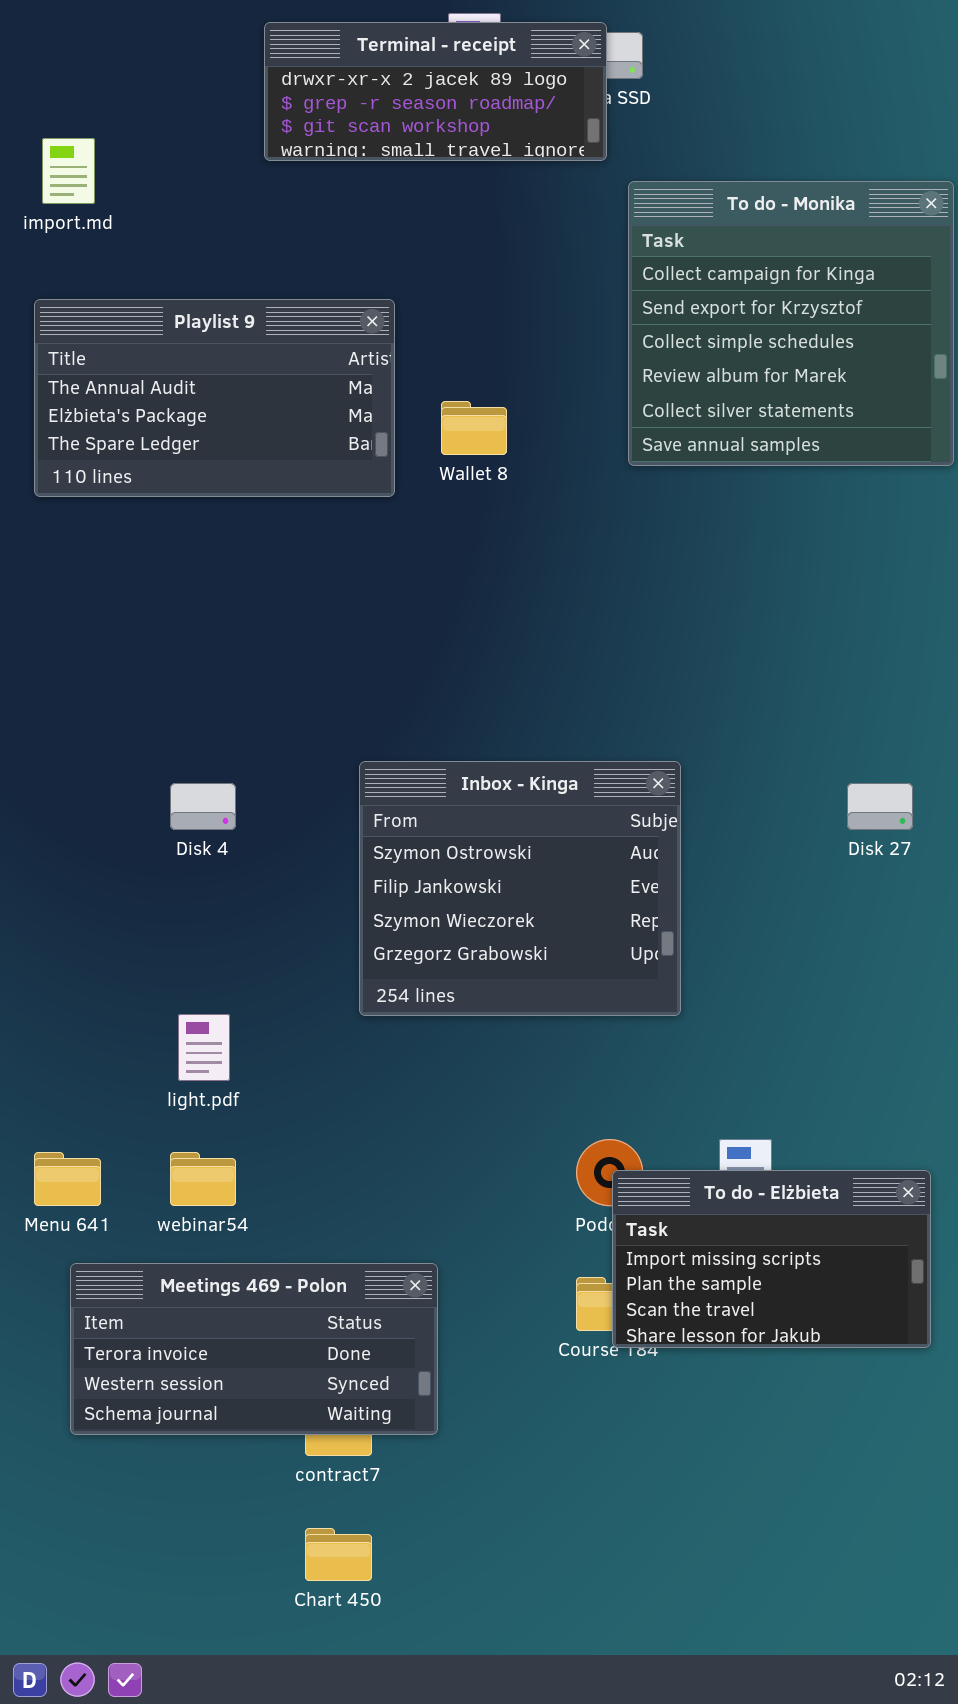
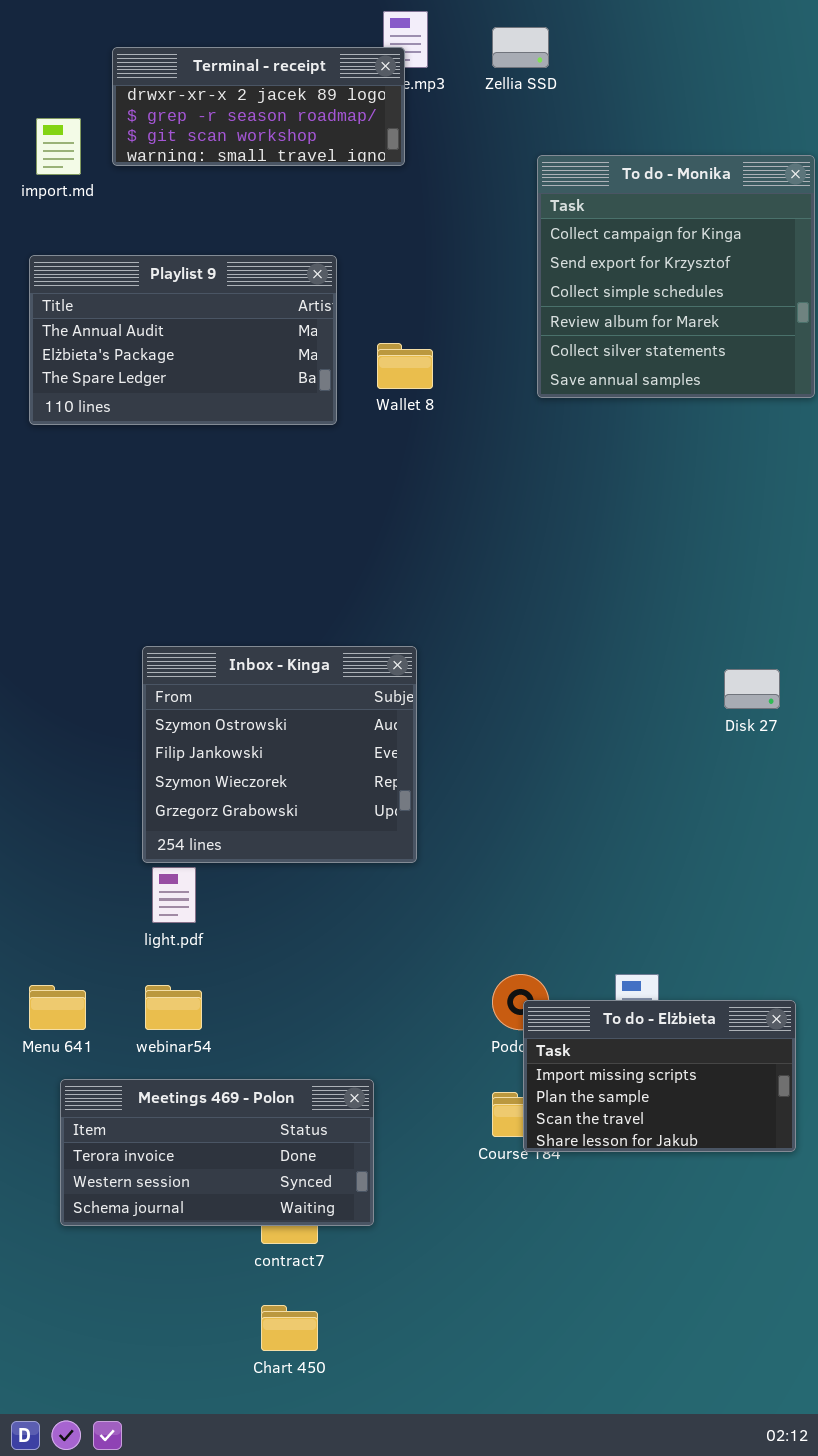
Terminal - receipt: [264,22,607,161] -> [112,47,405,166], moved
Inbox - Kinga: [359,761,681,1016] -> [142,646,417,863], moved

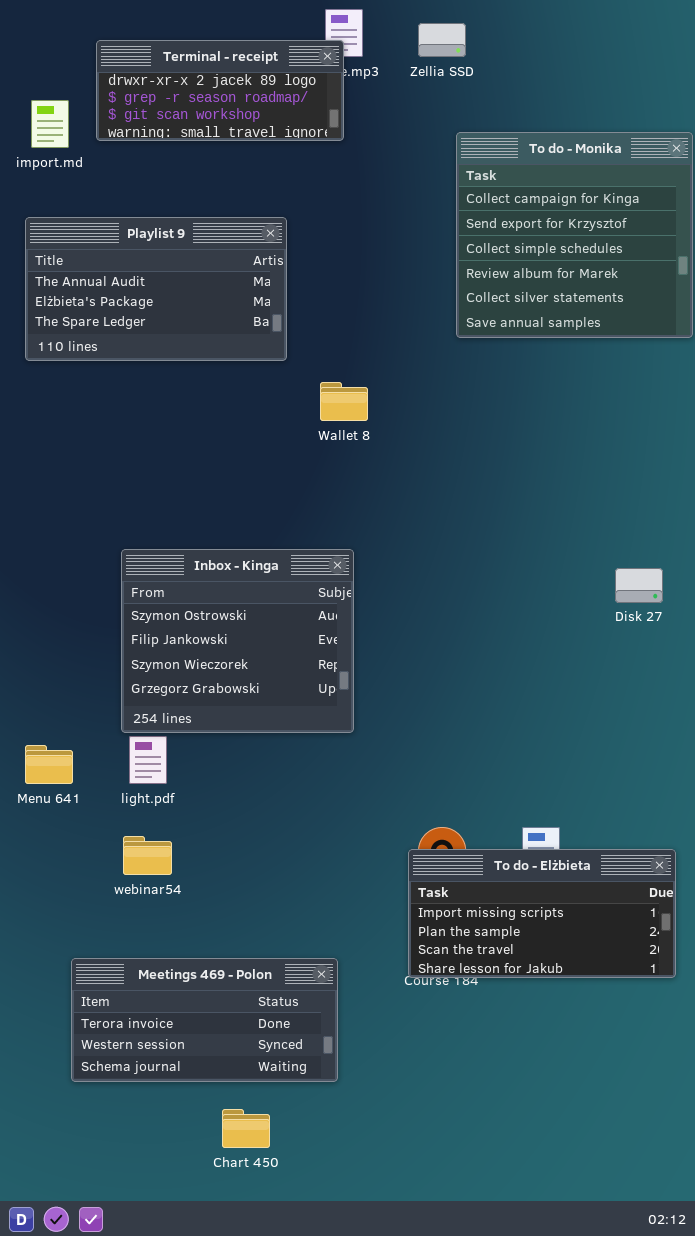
Wallet 8: [377,343,433,389] -> [320,382,368,421], moved
Menu 641: [29,985,86,1030] -> [25,745,73,784], moved
To do - Elżbieta: [523,1000,796,1152] -> [408,849,676,978], resized
Meetings 469 - Polon: [60,1079,374,1226] -> [71,958,338,1082], moved

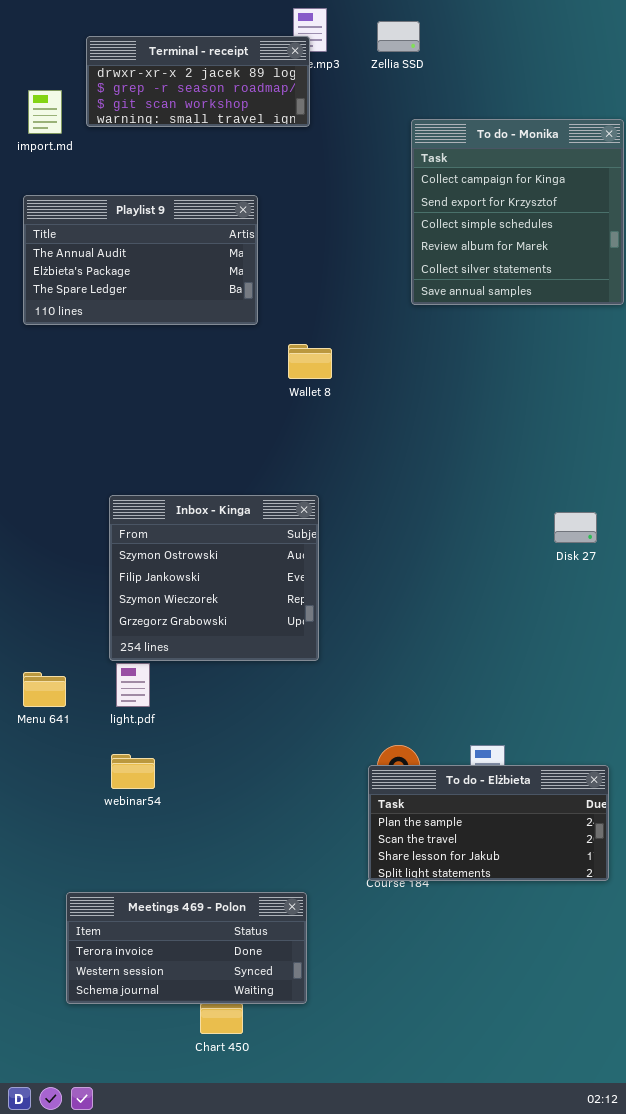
To do - Elżbieta: [408,849,676,978] -> [368,765,609,881], scrolled down 1 row
Meetings 469 - Polon: [71,958,338,1082] -> [66,892,307,1004], moved

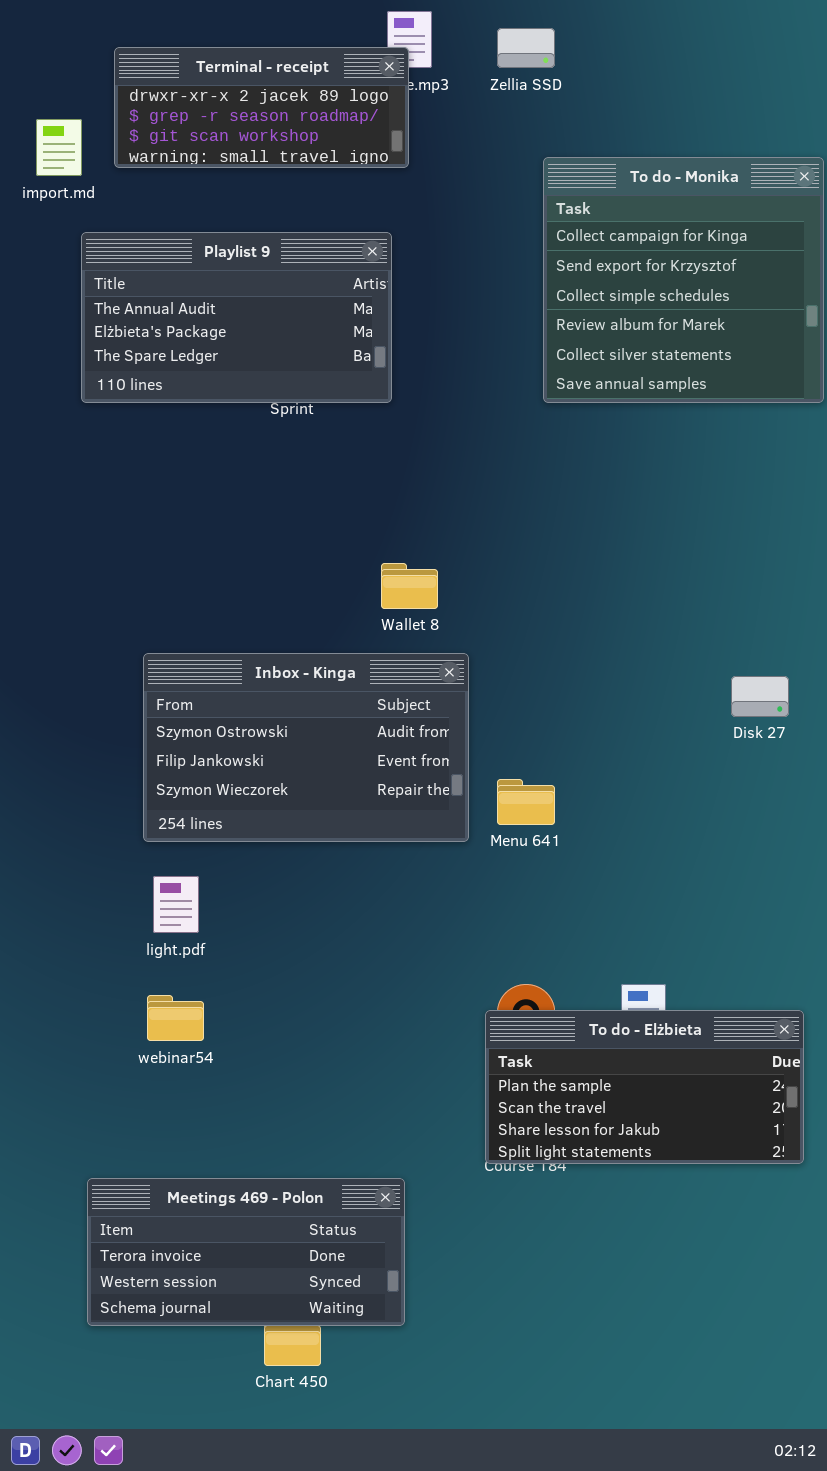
Playlist 9: [23,195,258,325] -> [81,232,392,403], moved
Wallet 8: [288,344,332,379] -> [381,563,438,609], moved
Inbox - Kinga: [109,495,319,661] -> [143,653,469,842], resized
Menu 641: [23,672,66,707] -> [497,779,555,825], moved

